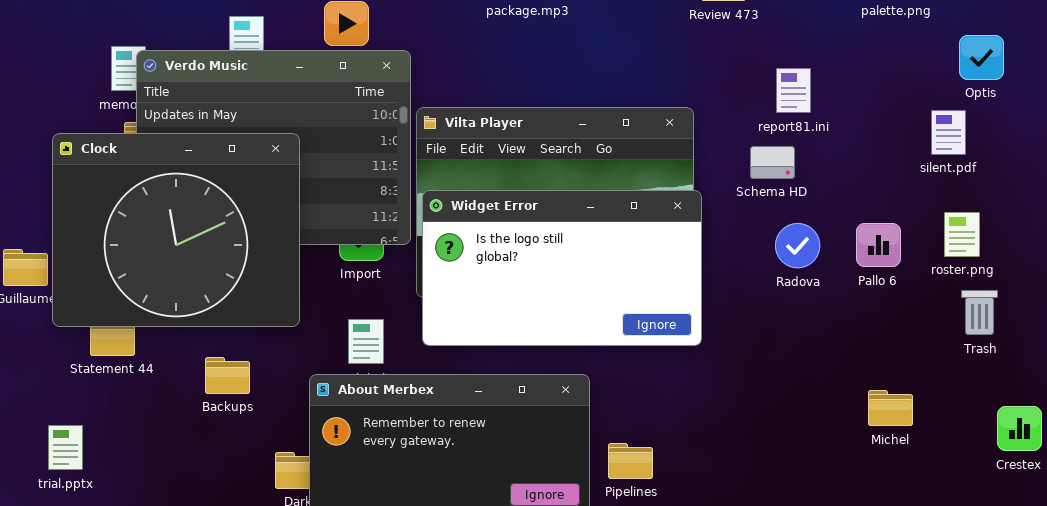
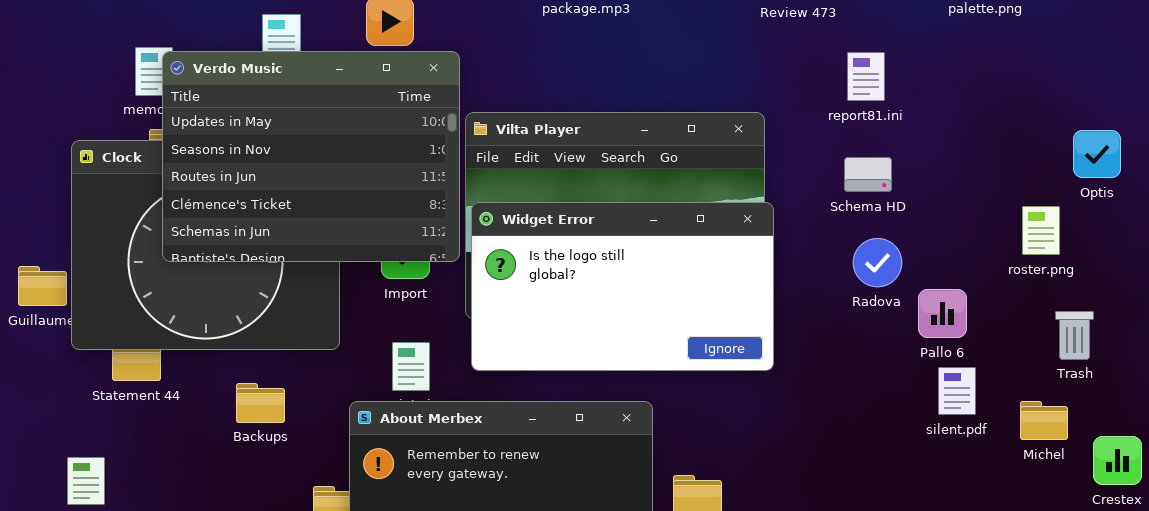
Optis: [959,35,1004,80] -> [1073,130,1121,178], moved
Verdo Music: [136,50,411,245] -> [162,51,460,262], raised
report81.ini: [776,68,811,113] -> [847,52,885,101], moved
silent.pdf: [931,110,966,155] -> [938,367,976,415], moved
Schema HD: [750,146,795,179] -> [844,157,892,192], moved
roster.png: [944,212,980,257] -> [1022,206,1060,255], moved
Pallo 6: [856,223,901,267] -> [918,289,967,338], moved
Michel: [868,390,913,426] -> [1020,401,1068,440], moved

